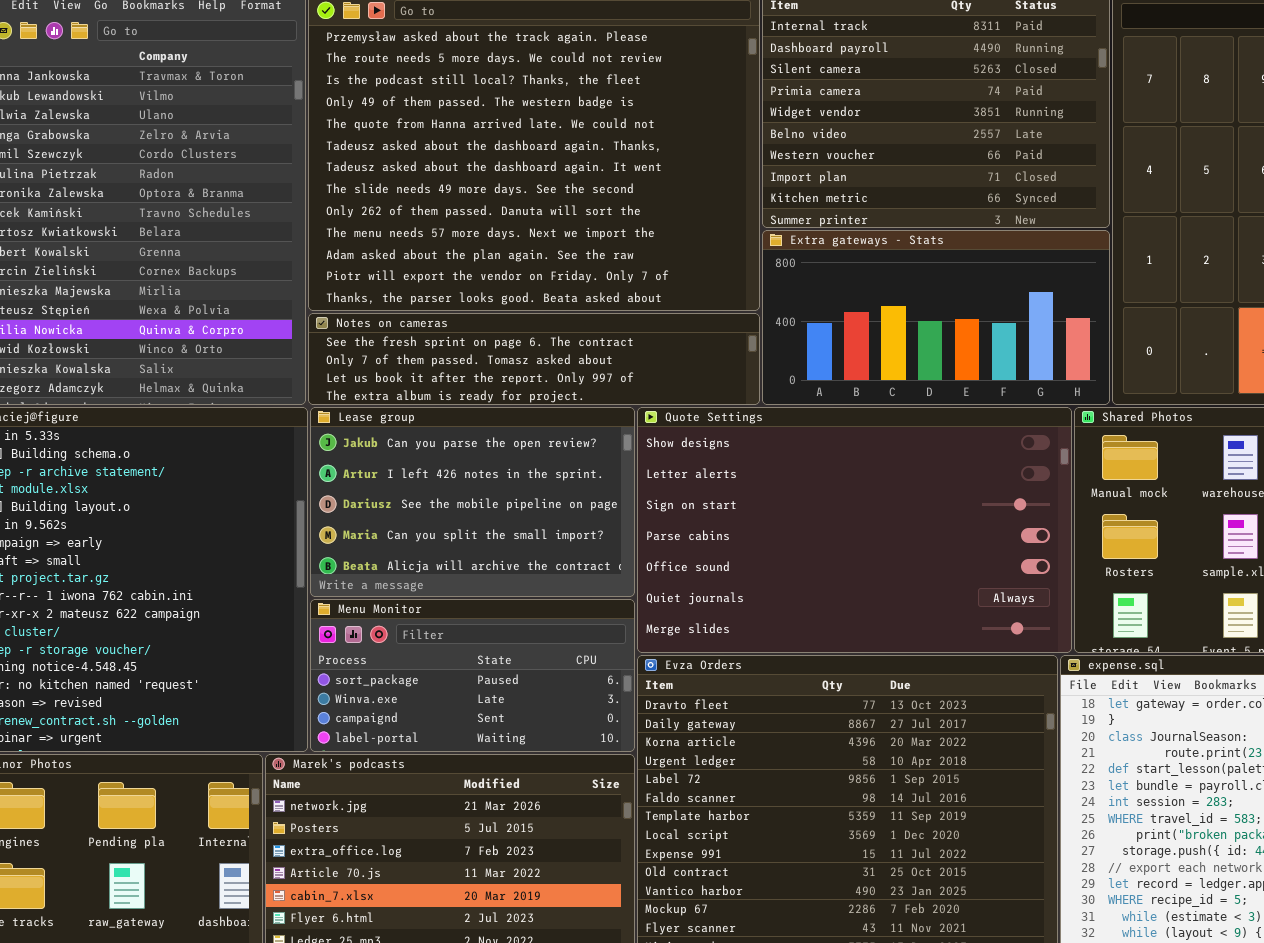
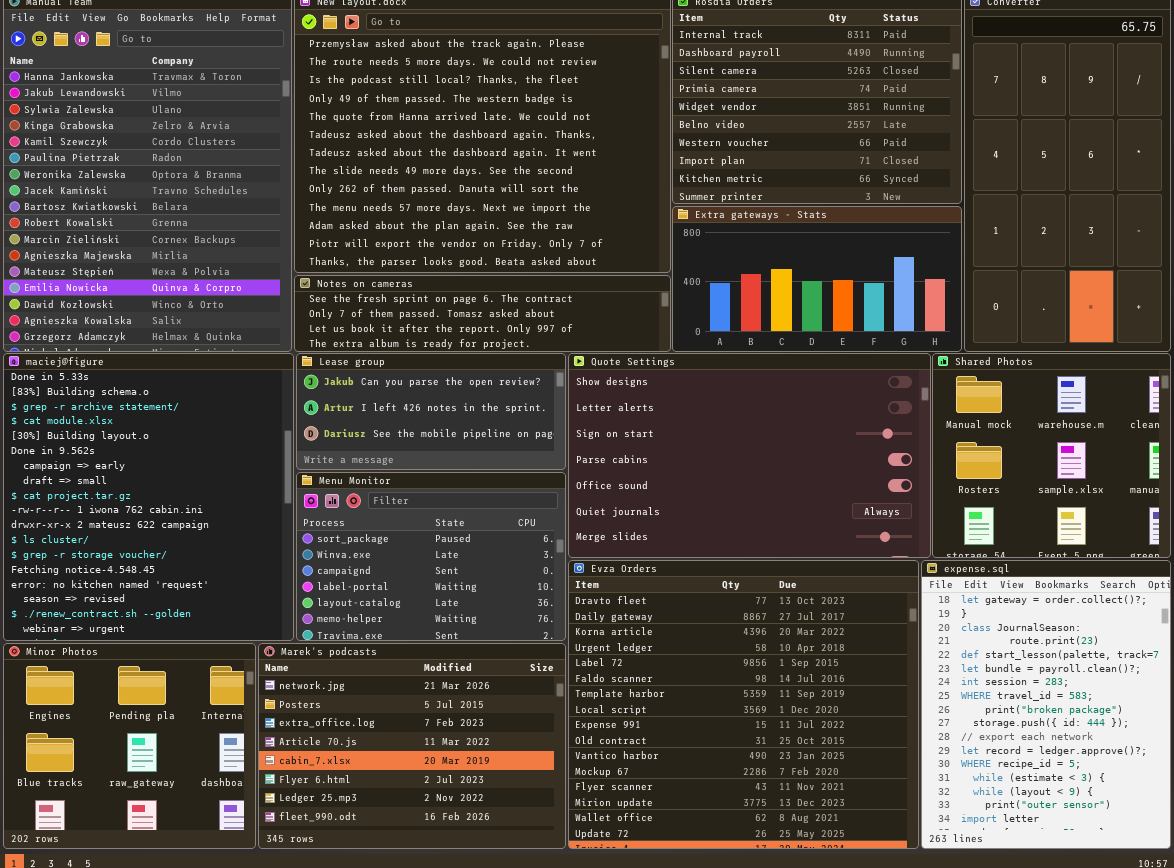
Lease group: [310,407,635,597] -> [296,353,566,470], resized
Menu Monitor: [310,599,635,752] -> [296,472,566,641], resized

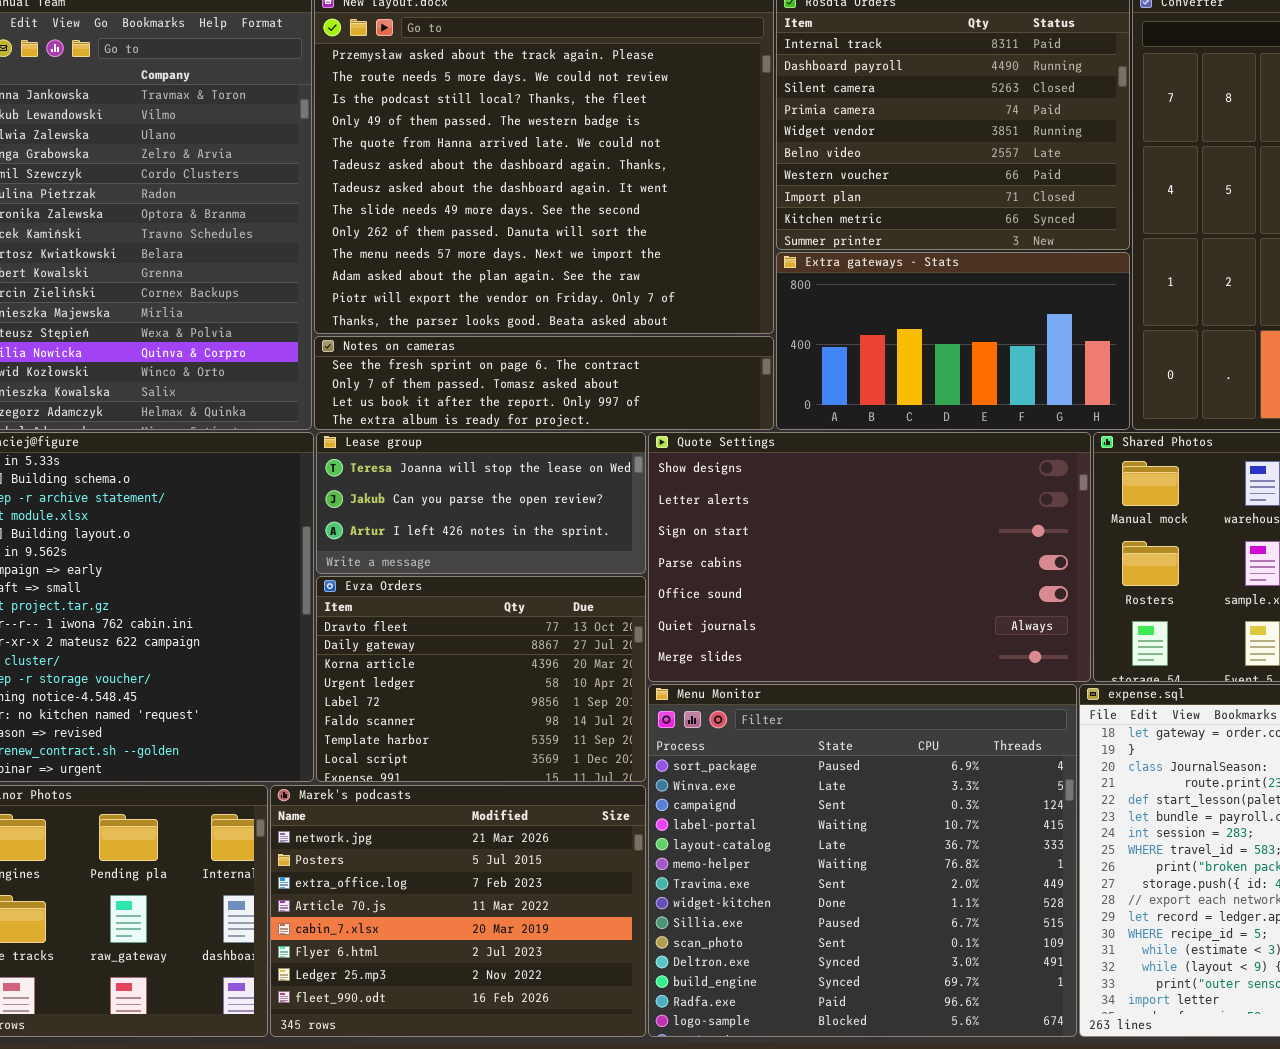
Lease group: [296,353,566,470] -> [316,432,646,574], scrolled up 1 row
Menu Monitor: [296,472,566,641] -> [648,684,1077,1037], moved, resized
Evza Orders: [568,560,919,849] -> [316,576,646,782], moved, resized

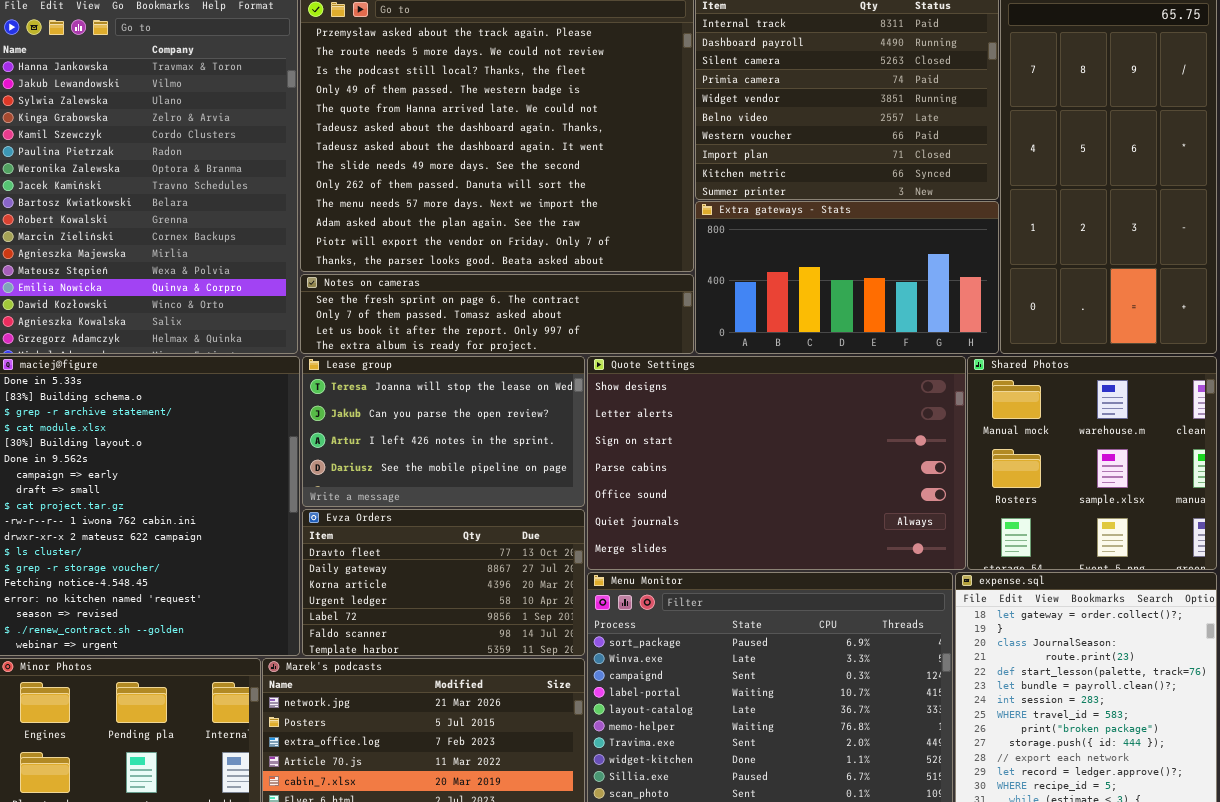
Lease group: [316,432,646,574] -> [302,356,585,507], resized
Evza Orders: [316,576,646,782] -> [302,509,585,656], resized

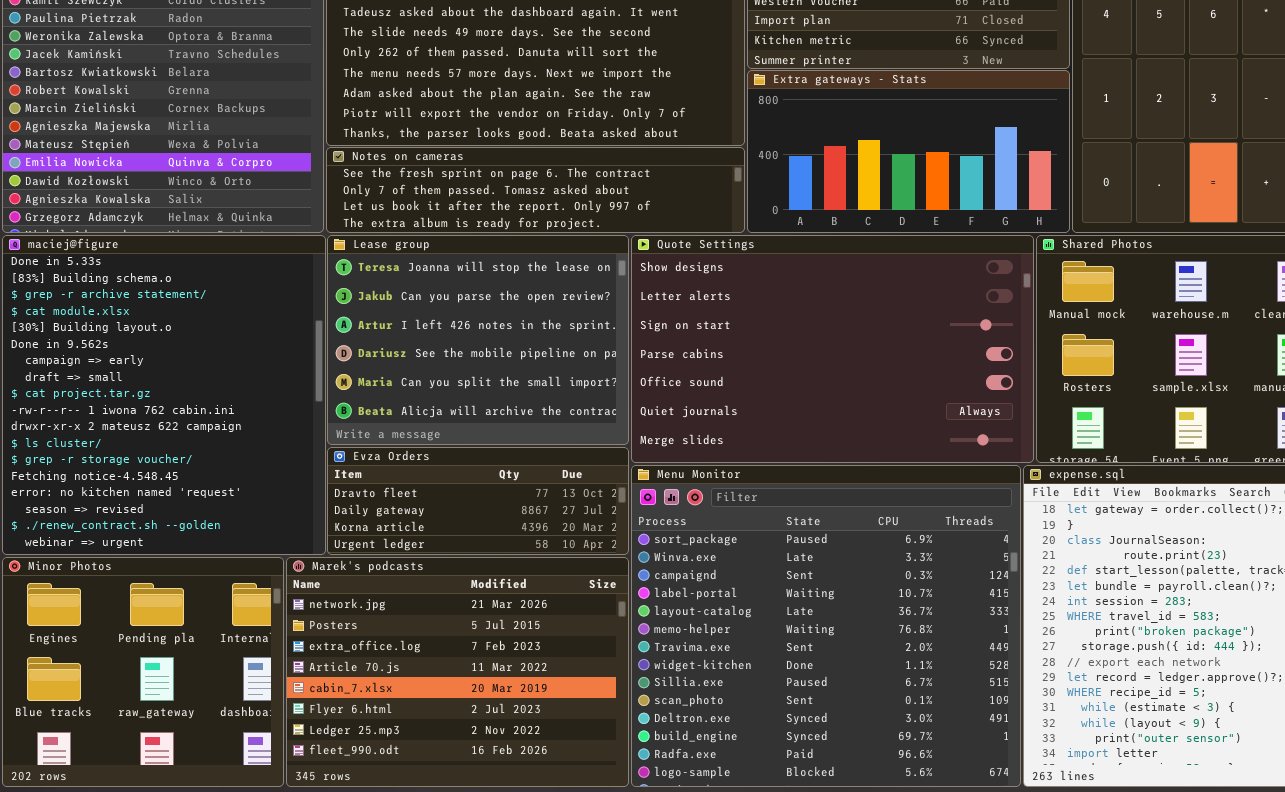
Lease group: [302,356,585,507] -> [327,235,629,445], resized
Evza Orders: [302,509,585,656] -> [327,447,629,555], resized

